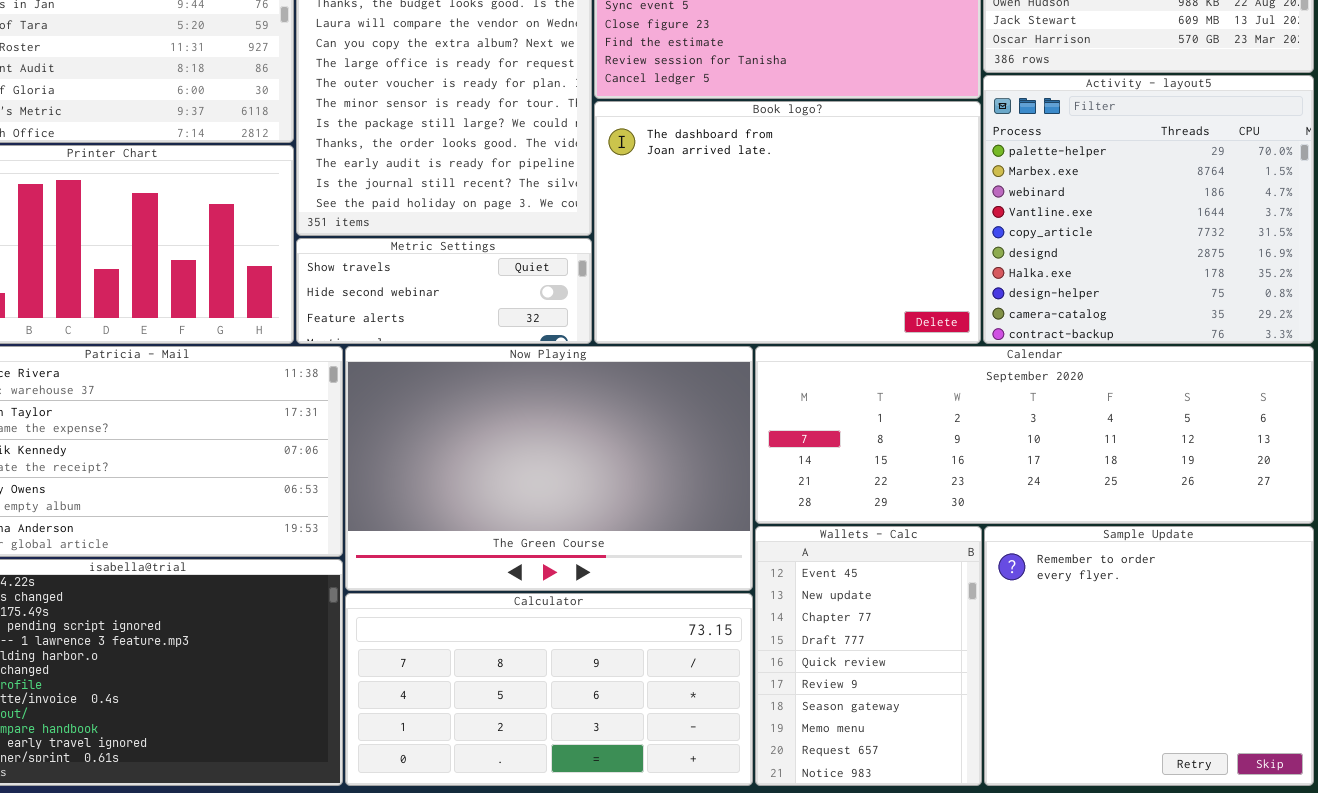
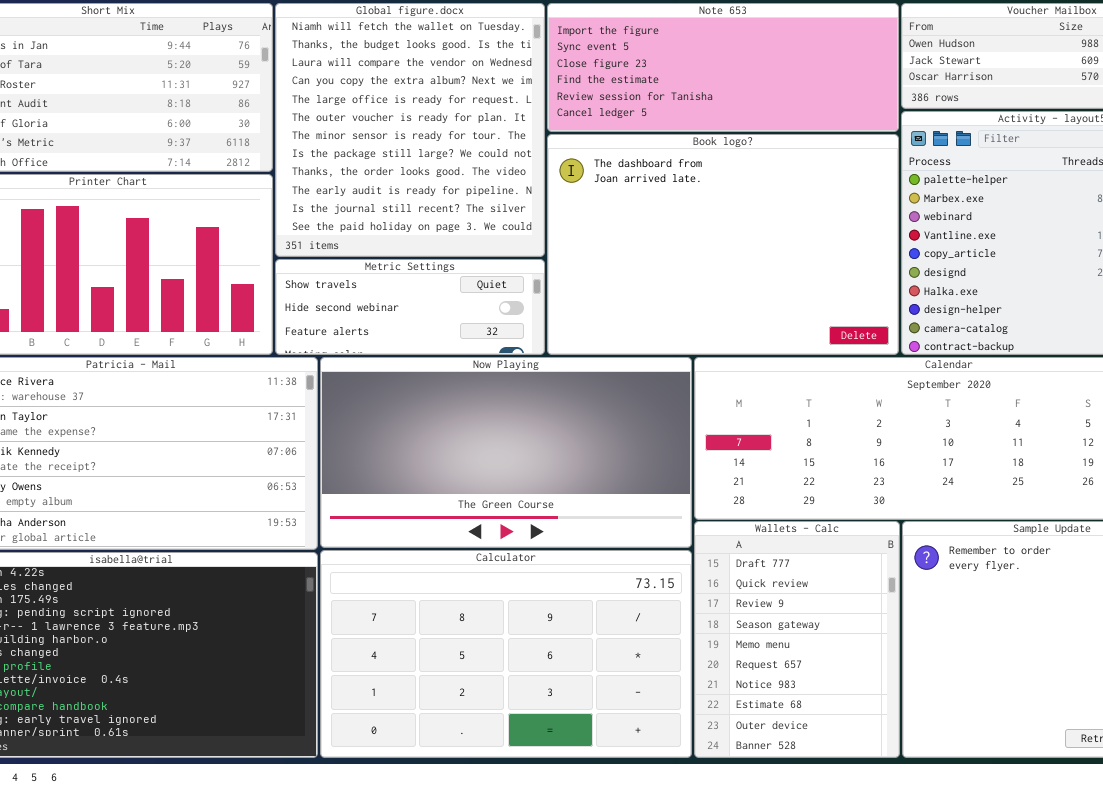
Now Playing: [345,346,753,591] -> [320,357,692,548], resized
Wallets - Calc: [755,526,982,786] -> [694,521,900,758], scrolled down 3 rows
Calculator: [345,593,753,786] -> [320,550,692,758], resized

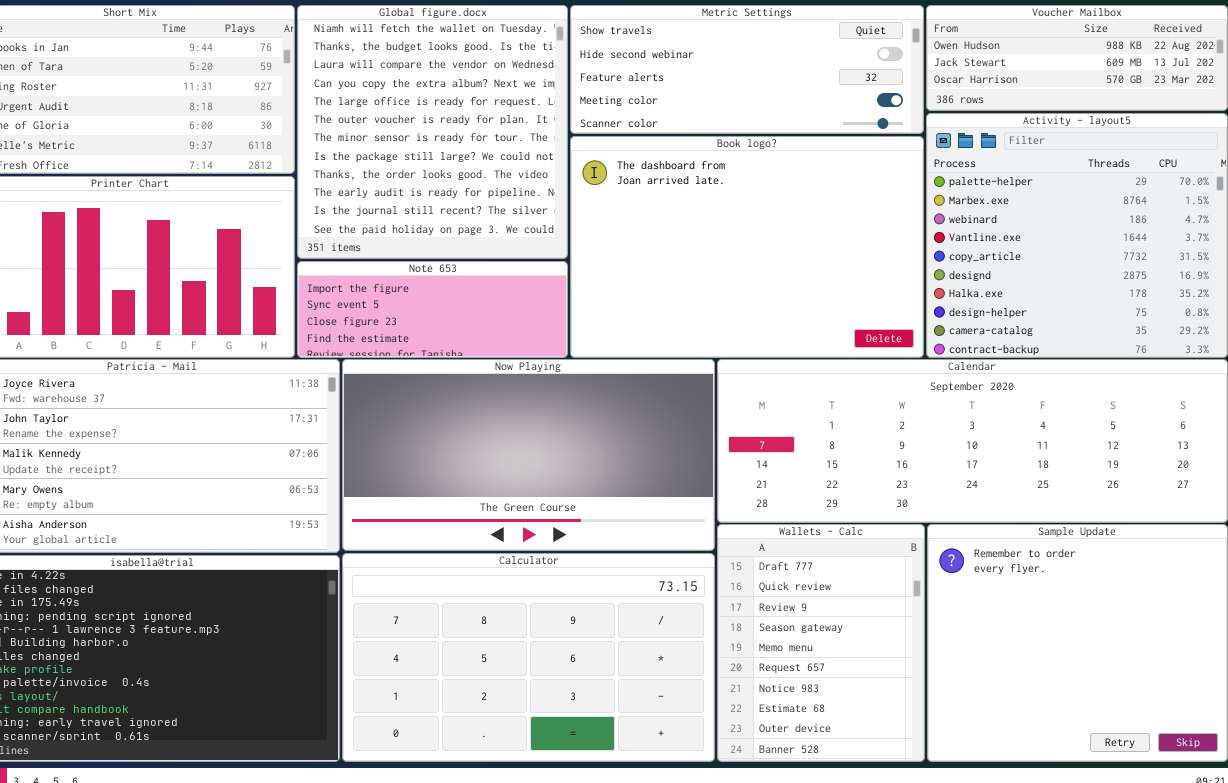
Note 653: [547,3,899,132] -> [297,261,568,358], moved, resized
Metric Settings: [275,259,545,355] -> [570,5,924,134], moved, resized

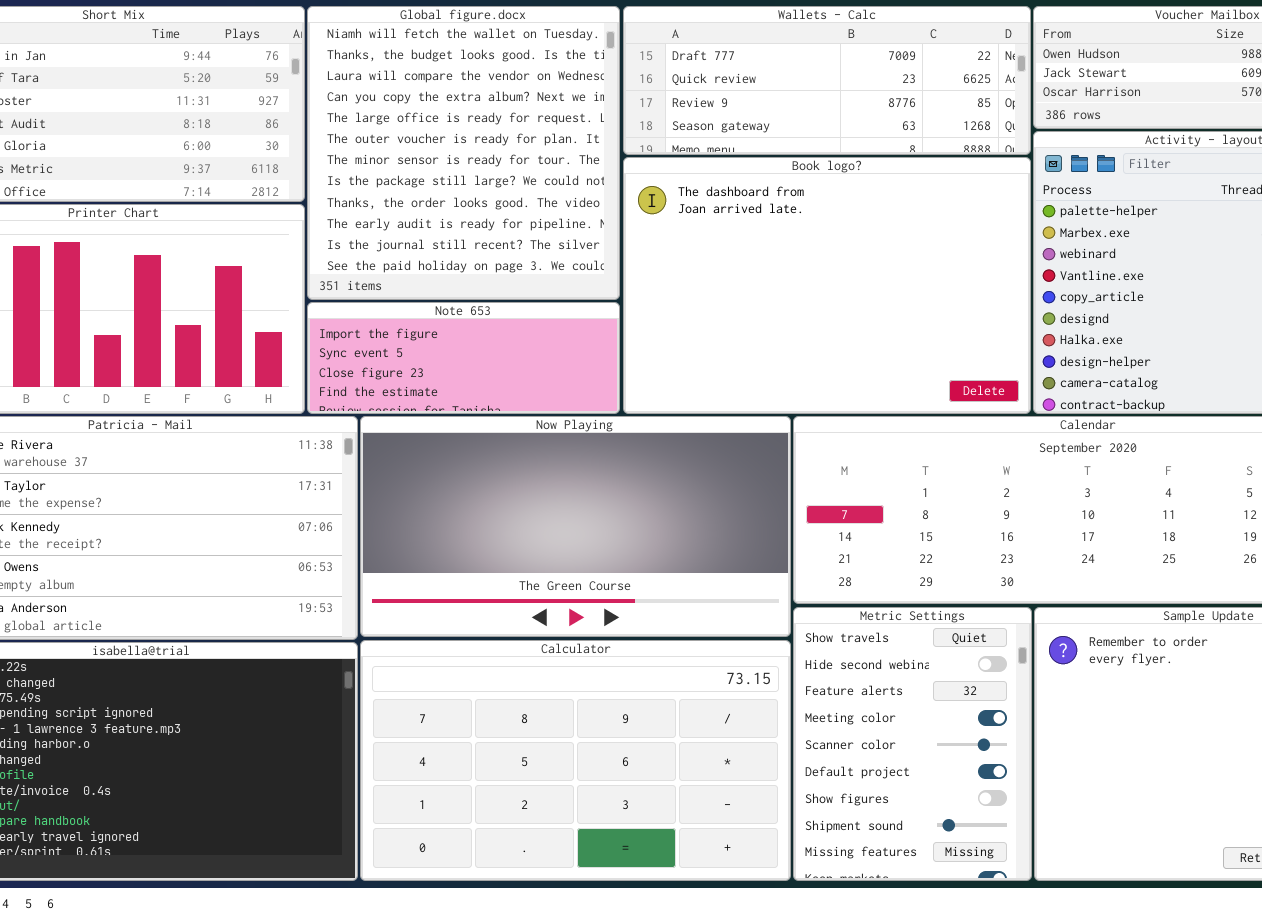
Metric Settings: [570,5,924,134] -> [793,607,1032,881], moved, resized
Wallets - Calc: [717,524,925,762] -> [623,6,1031,155], moved, resized

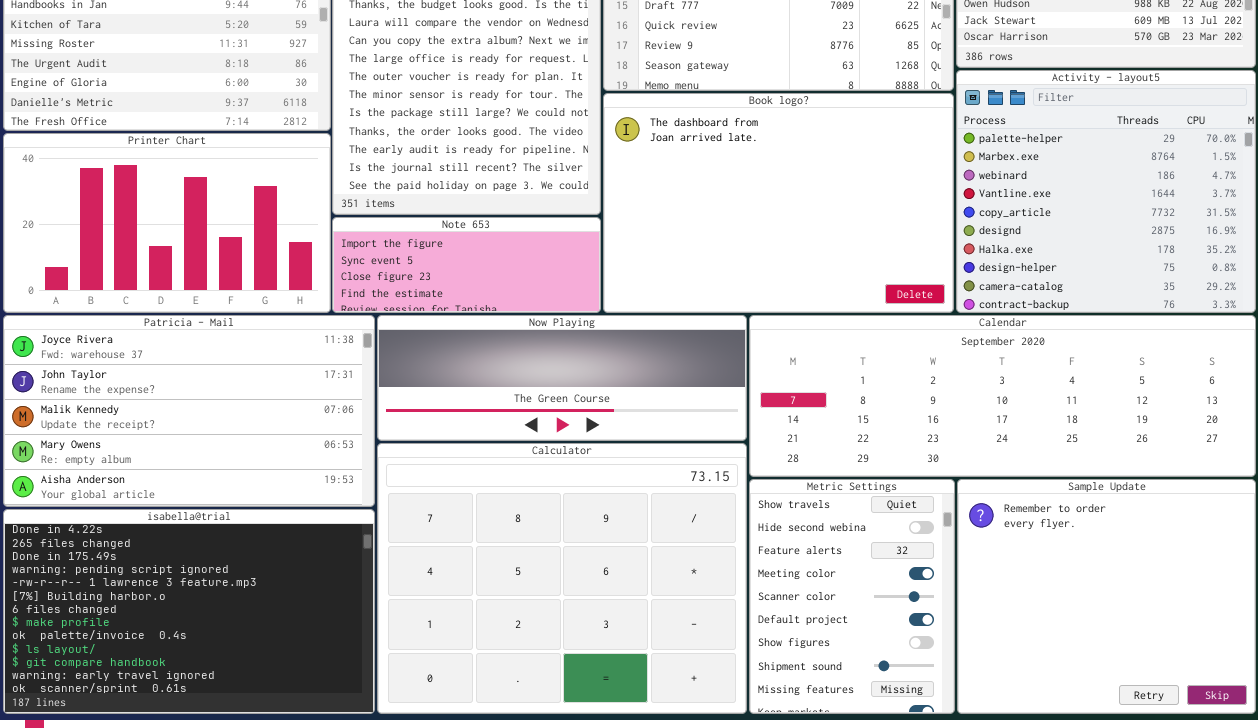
Now Playing: [360,416,791,637] -> [377,315,747,441], resized
Calculator: [360,640,791,881] -> [377,443,747,714], resized

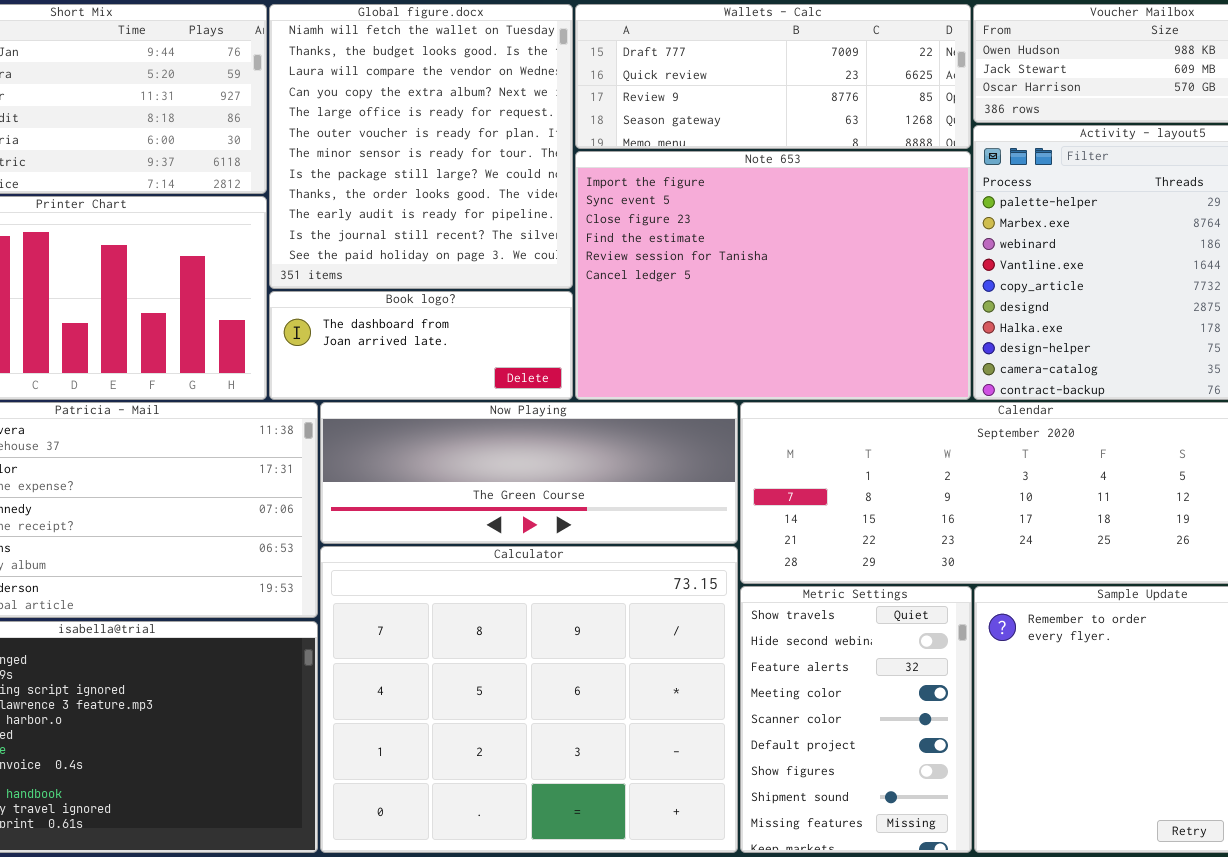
Book logo?: [603,93,954,313] -> [269,291,573,400], moved, resized
Note 653: [332,217,601,313] -> [575,151,971,400], moved, resized

